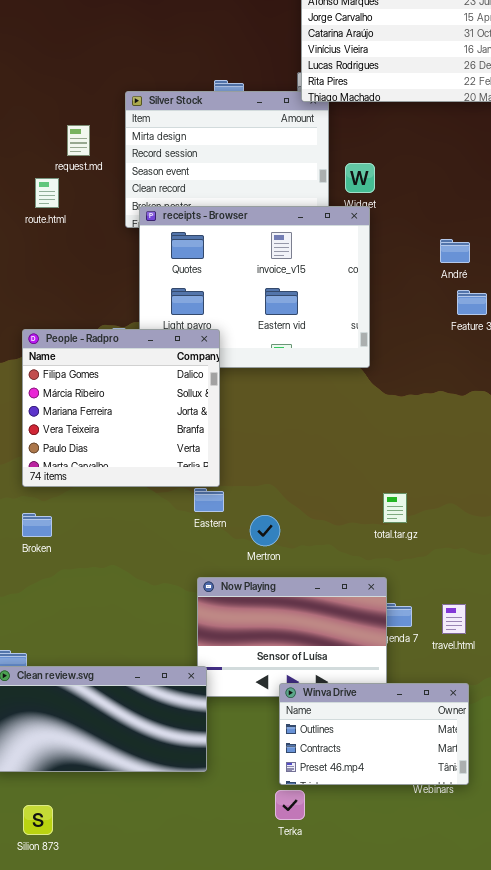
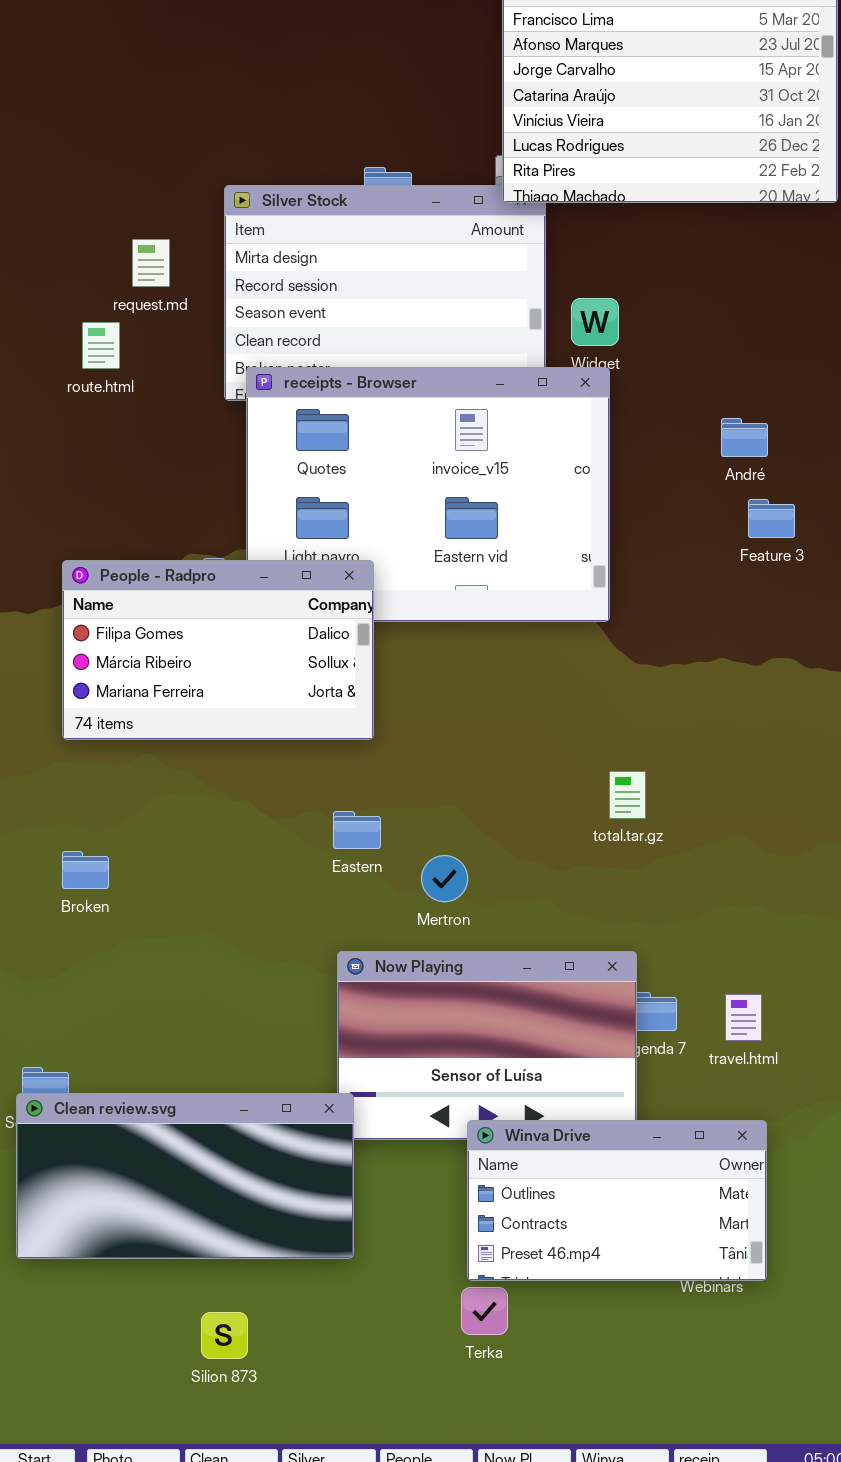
People - Radpro: [22,329,220,487] -> [62,560,374,740], resized
total.tar.gz: [383,493,407,523] -> [609,771,646,819], moved
Silion 873: [23,805,53,835] -> [201,1312,248,1359], moved

